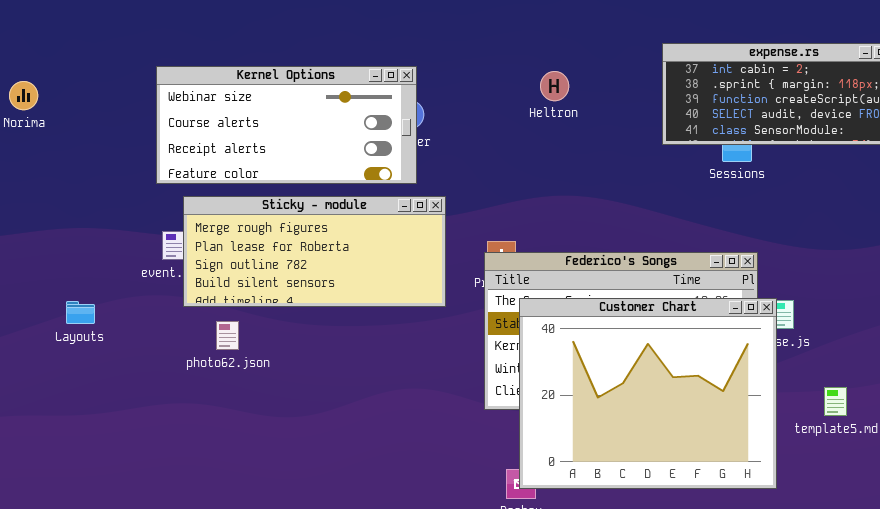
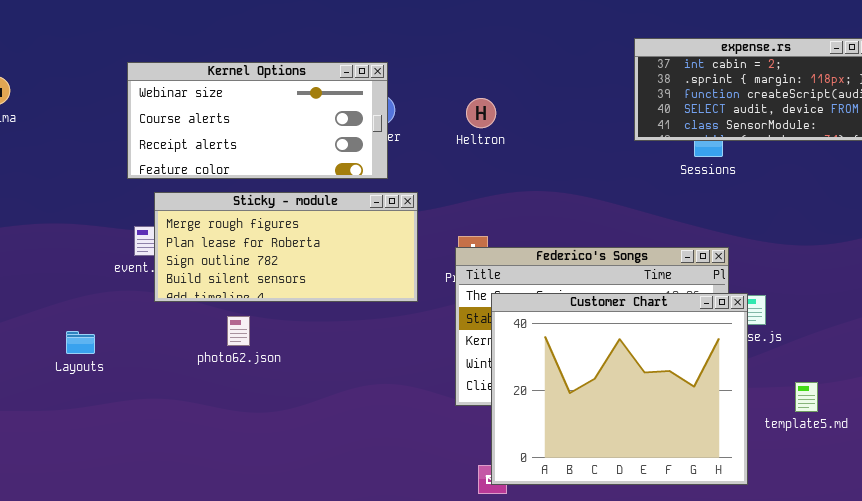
Heltron: [540,71,569,101] -> [466,98,496,128], moved
Layouts: [66,301,95,324] -> [66,331,95,354], moved
photo62.json: [216,321,239,350] -> [227,316,250,346], moved

